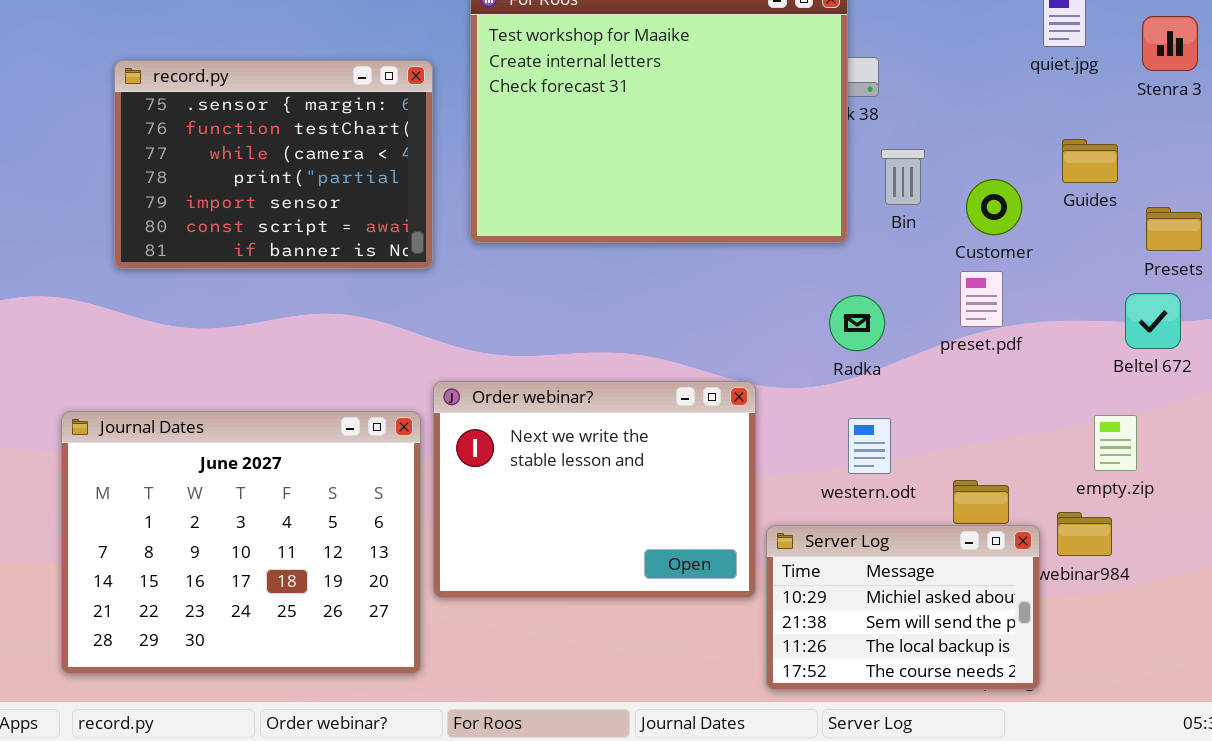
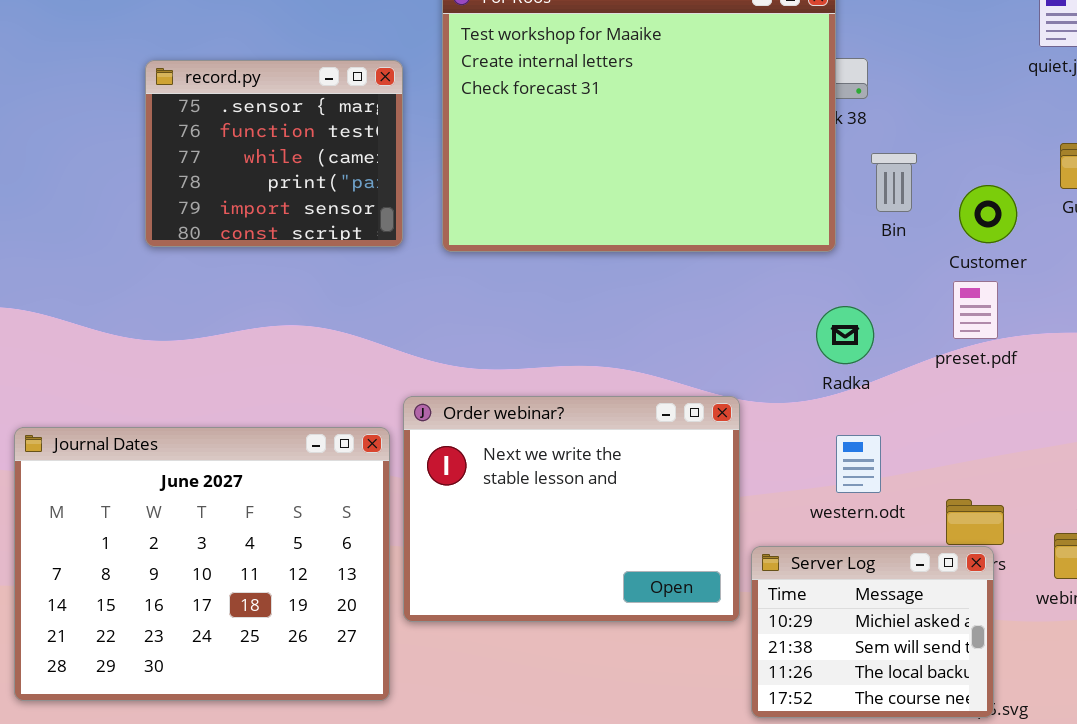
record.py: [114,60,433,269] -> [145,60,403,247], resized
Server Log: [766,525,1040,690] -> [751,546,994,718], resized

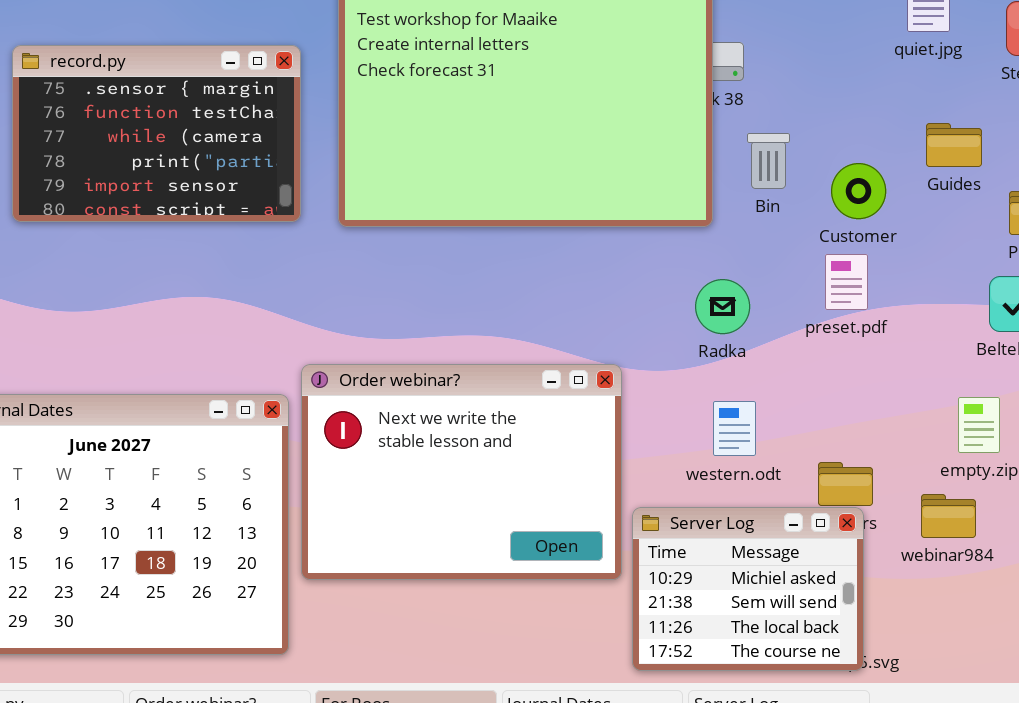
record.py: [145,60,403,247] -> [12,45,301,222], resized

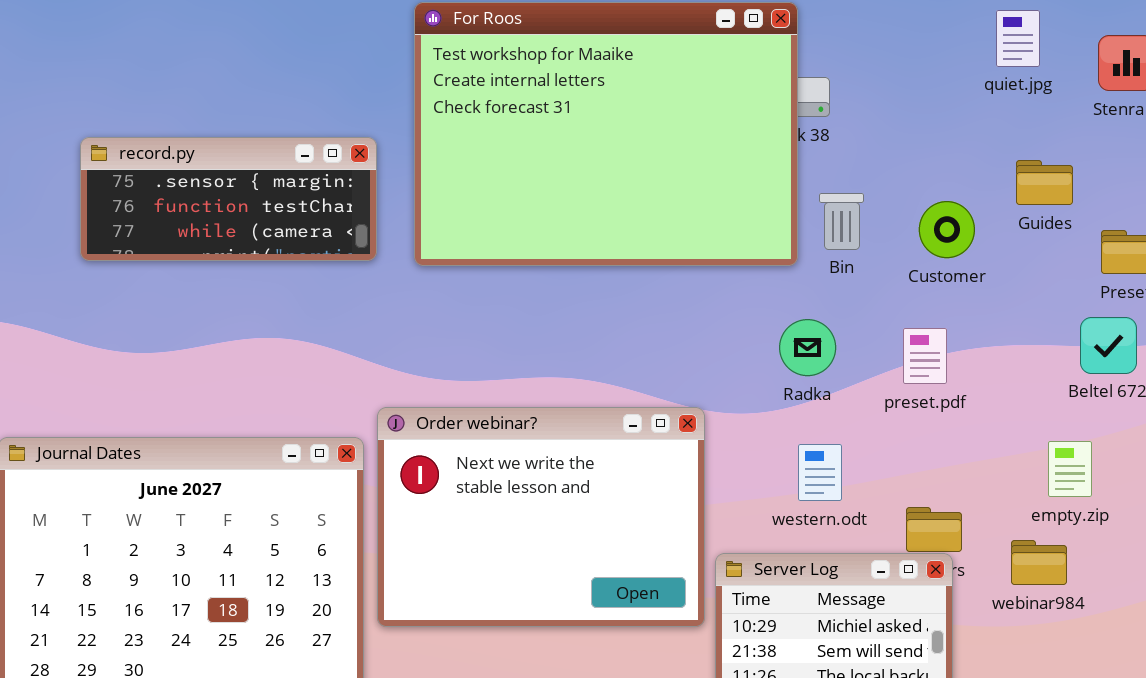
record.py: [12,45,301,222] -> [80,137,377,261], resized
Bin: [747,133,790,189] -> [819,193,864,250], moved
preset.pdf: [825,254,868,310] -> [903,328,947,384], moved

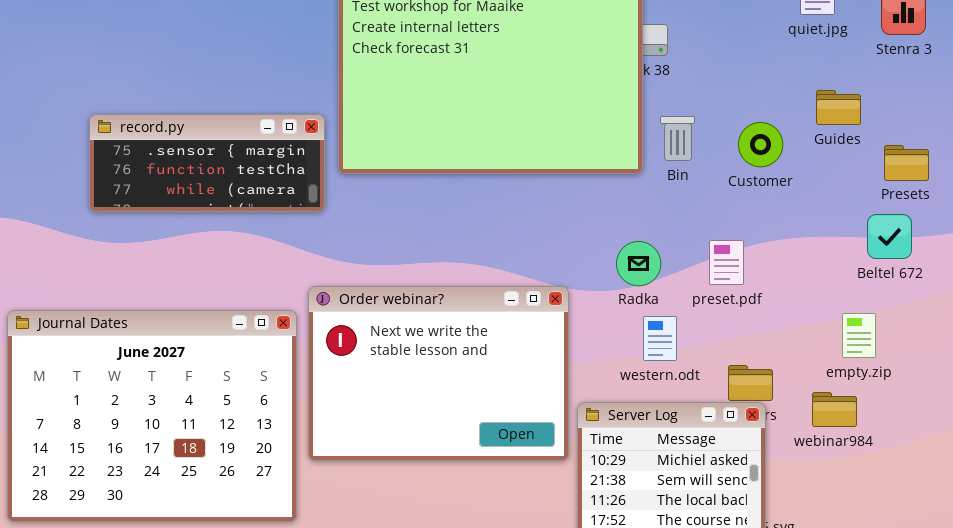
record.py: [80,137,377,261] -> [89,114,325,212], moved
Radka: [779,319,836,376] -> [616,241,661,286], moved
preset.pdf: [903,328,947,384] -> [709,240,744,285], moved

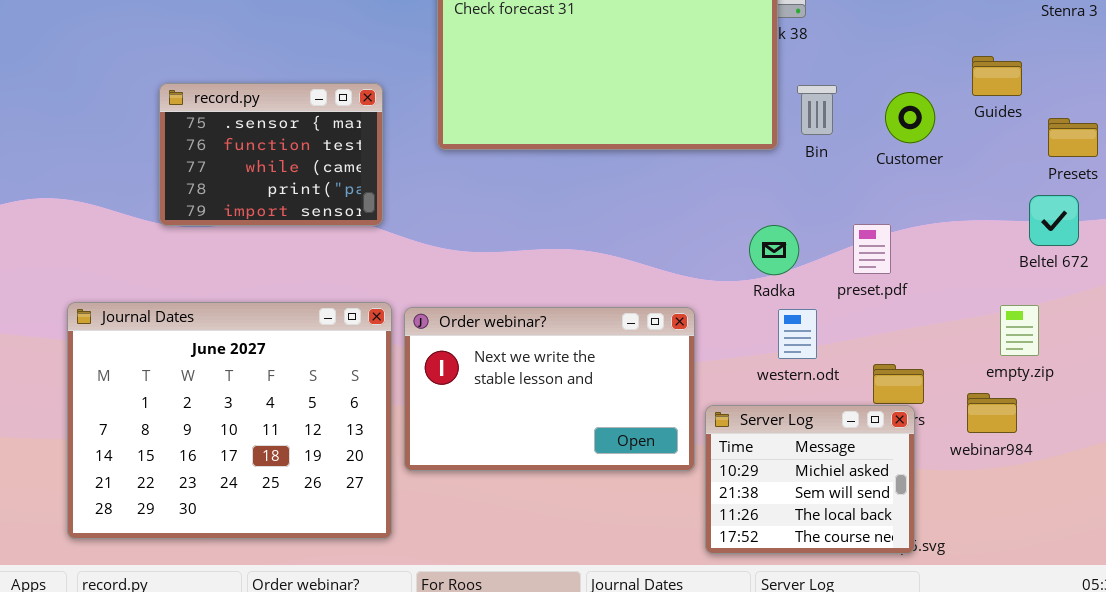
record.py: [89,114,325,212] -> [159,83,383,226], resized
Order webinar?: [308,286,569,461] -> [404,307,695,471], resized

